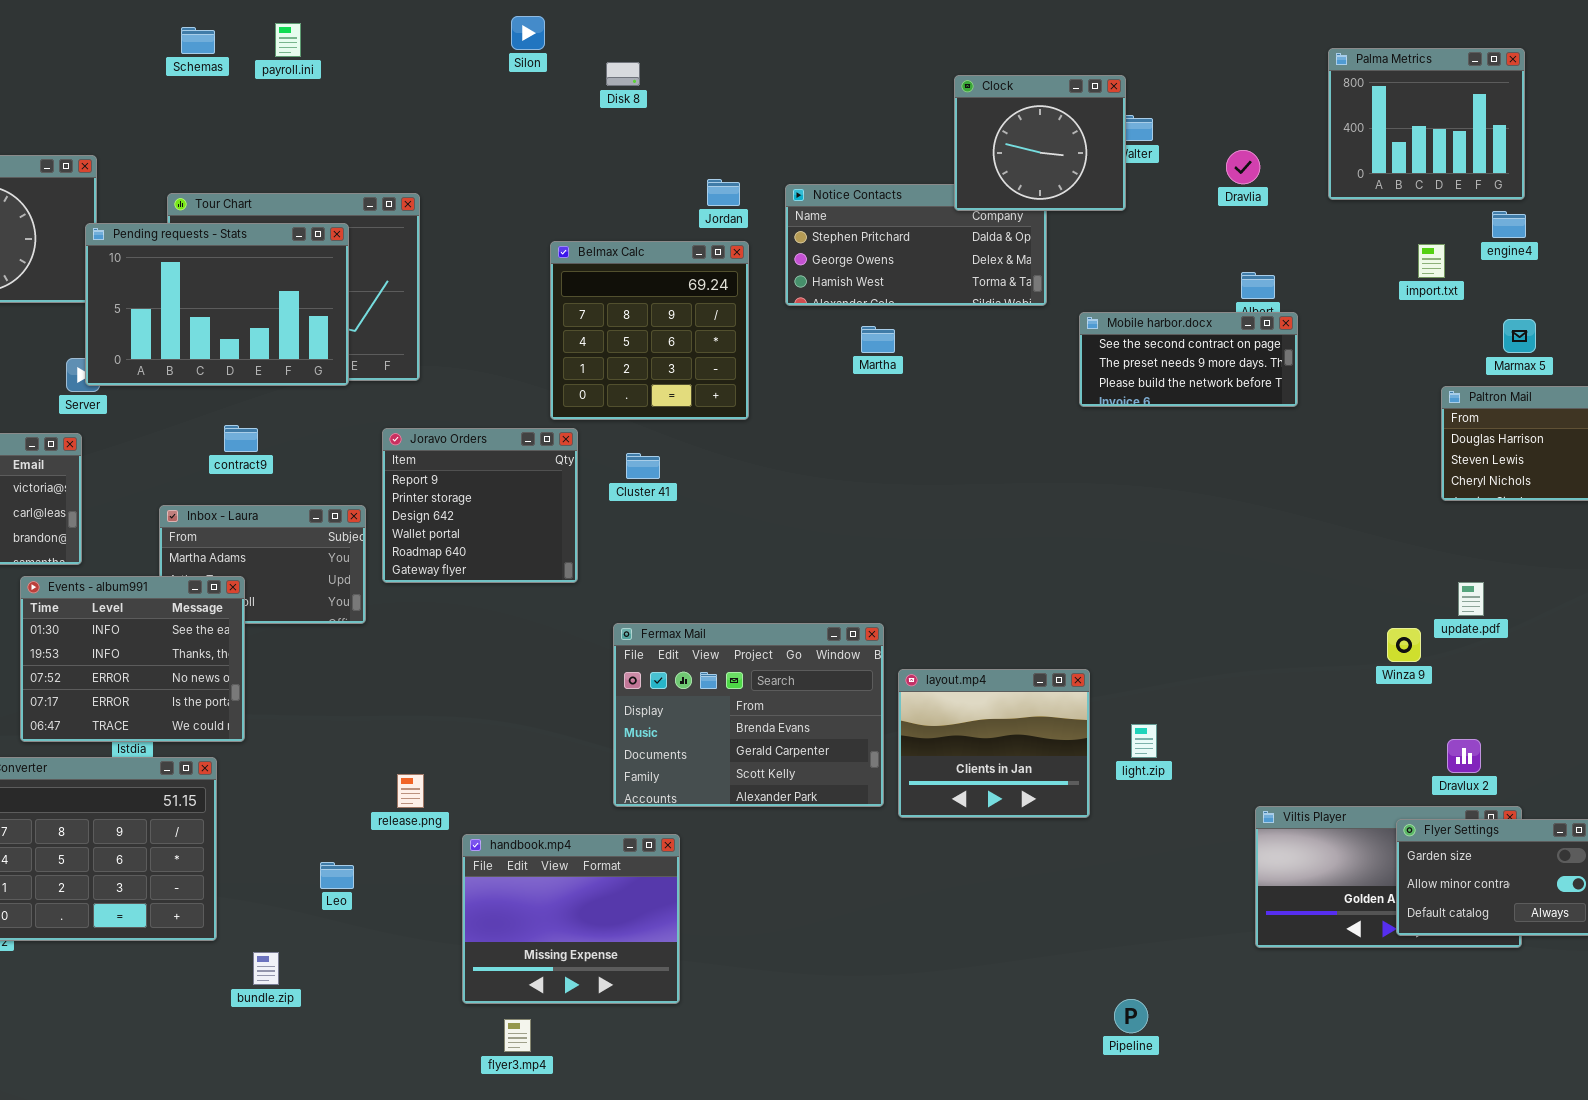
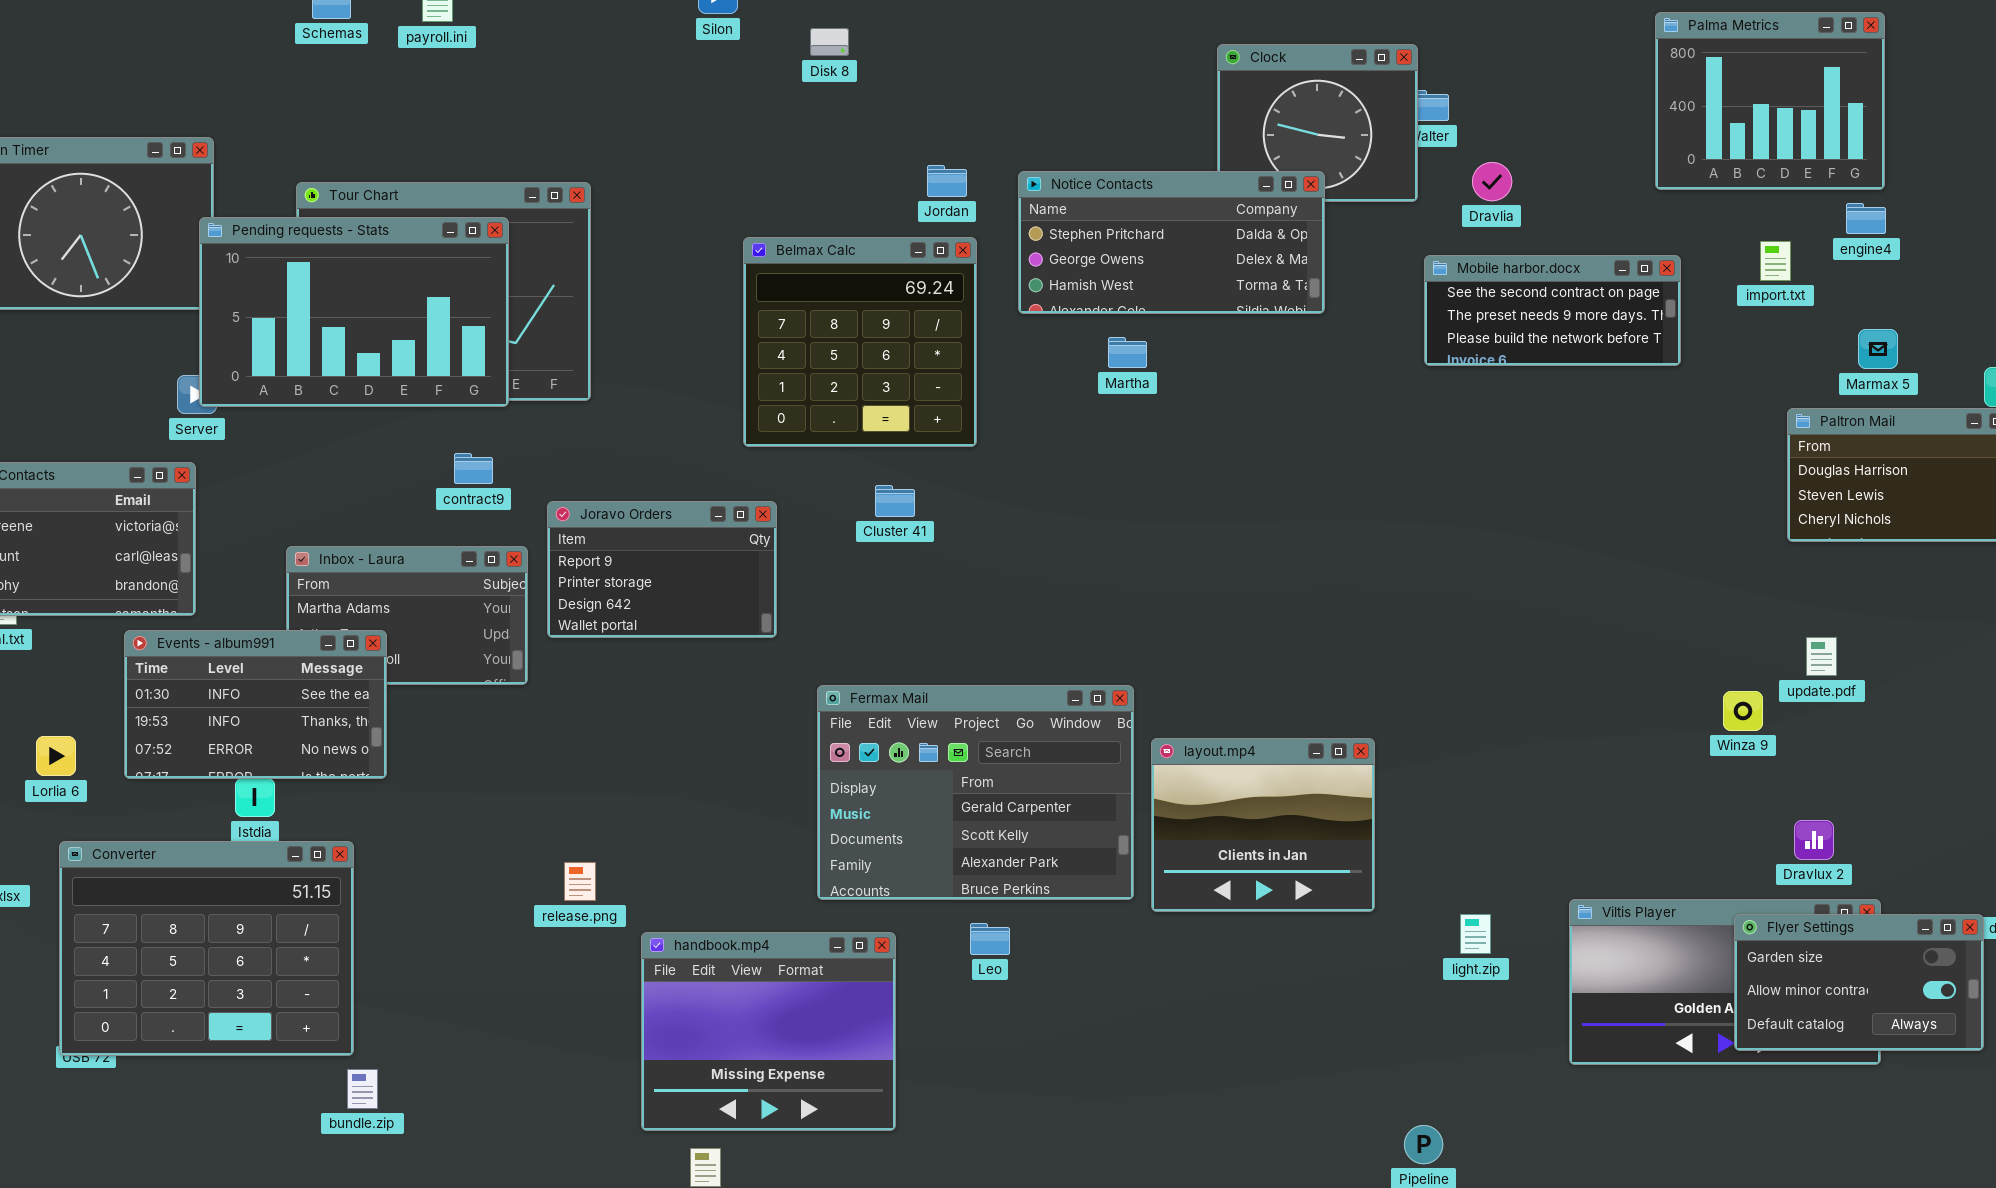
Dravlia: [1226,150,1260,184] -> [1472,162,1512,201], moved
Notice Contacts: [785,184,1047,306] -> [1018,171,1325,314], raised
Mobile harbor.docx: [1079,312,1298,407] -> [1424,255,1681,366], moved
contract9: [224,425,258,452] -> [454,453,493,484], moved
Joravo Orders: [382,428,578,583] -> [547,501,777,638], resized
Cluster 41: [626,453,660,479] -> [875,485,915,517], moved
Events - album991: [20,576,245,742] -> [124,630,387,779], resized
Fermax Mail: [613,623,884,807] -> [817,685,1134,900], scrolled down 1 row
light.zip: [1131,724,1157,758] -> [1460,914,1491,954], moved
Leo: [320,862,354,889] -> [970,923,1010,955], moved
bundle.zip: [253,952,279,985] -> [347,1069,378,1109], moved

